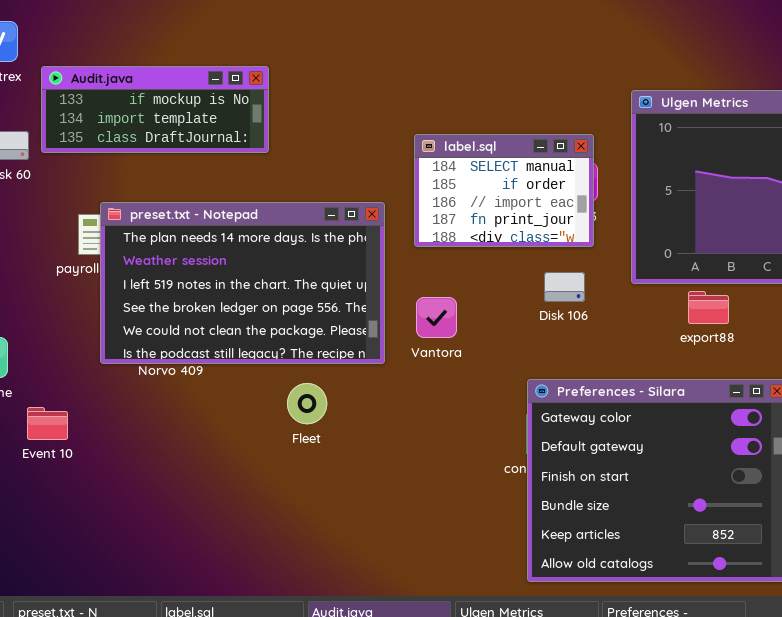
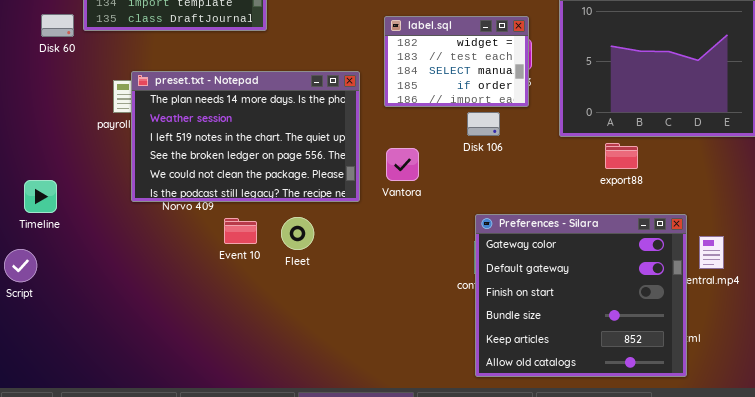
label.sql: [414,134,594,247] -> [384,16,529,107], scrolled up 2 rows
Disk 106: [544,272,585,302] -> [467,112,500,136], moved
Event 10: [27,407,68,440] -> [224,218,257,244], moved

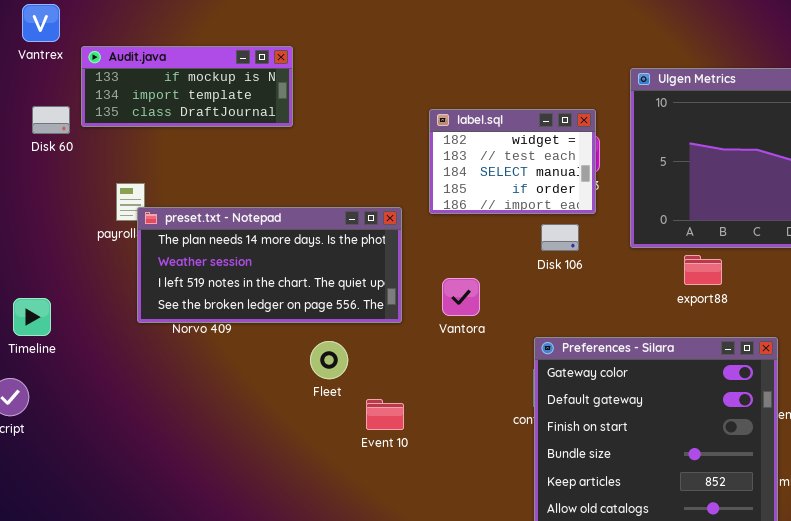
preset.txt - Notepad: [131,71,360,202] -> [137,207,402,323], resized
Disk 106: [467,112,500,136] -> [541,224,579,251], moved
Vantora: [386,148,419,181] -> [442,278,480,316], moved
Event 10: [224,218,257,244] -> [366,399,404,430], moved

